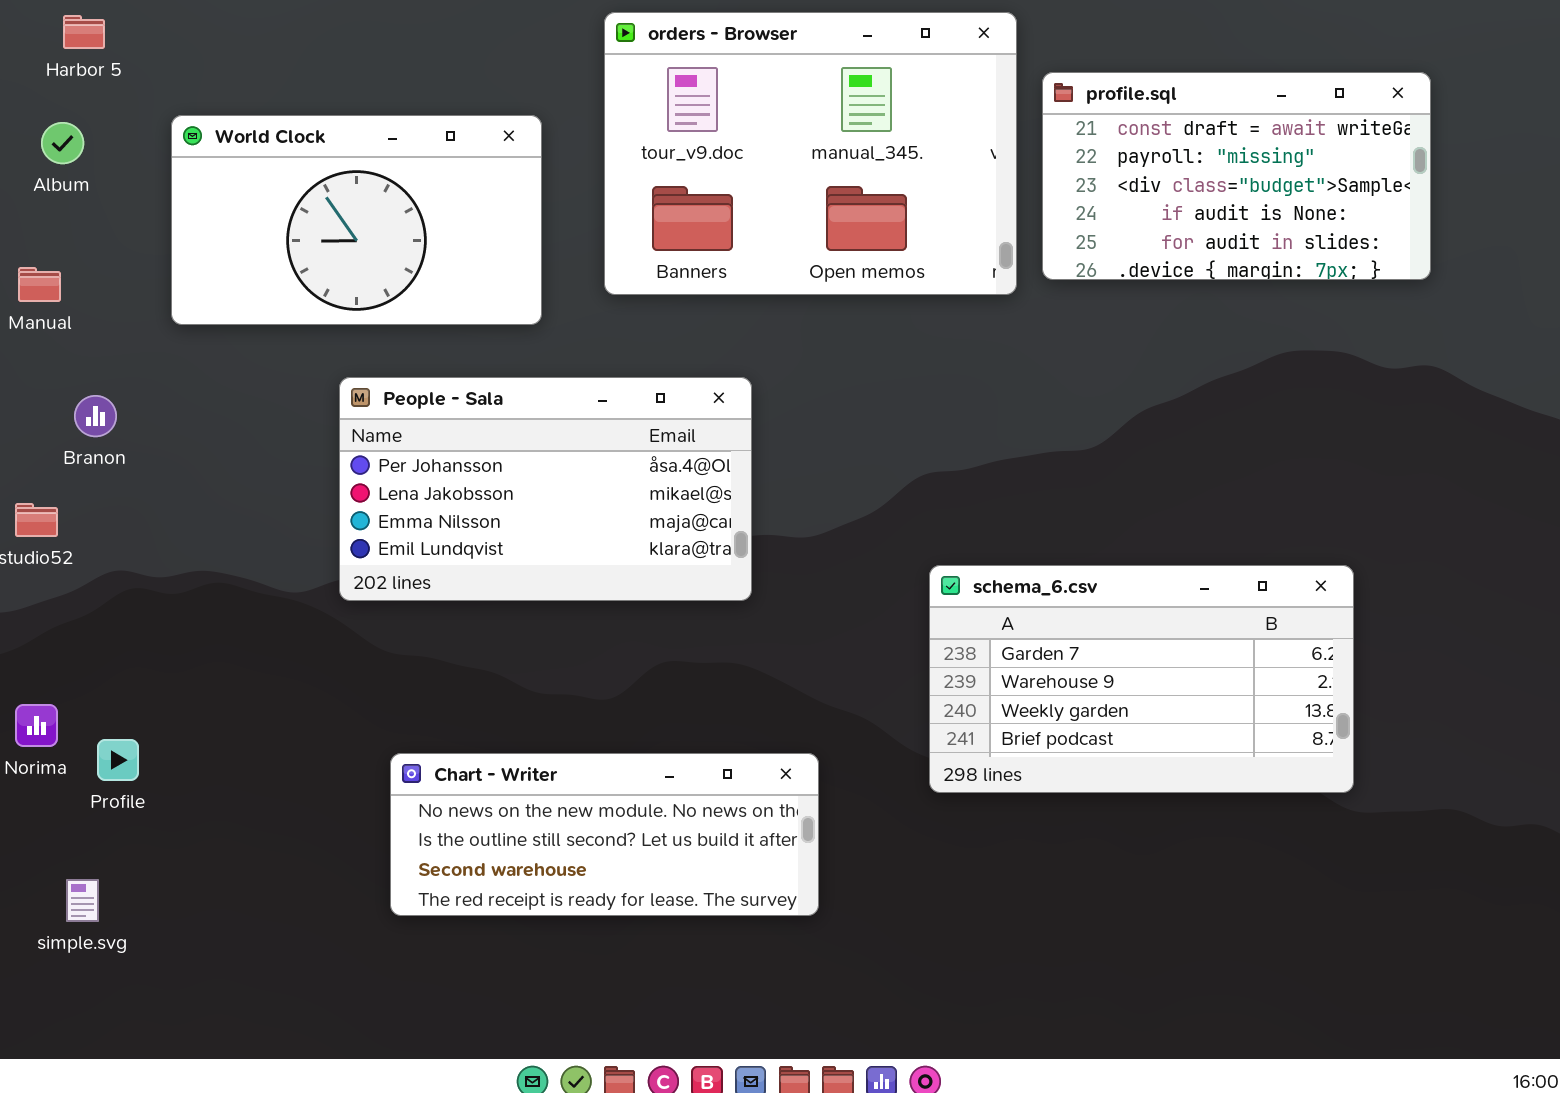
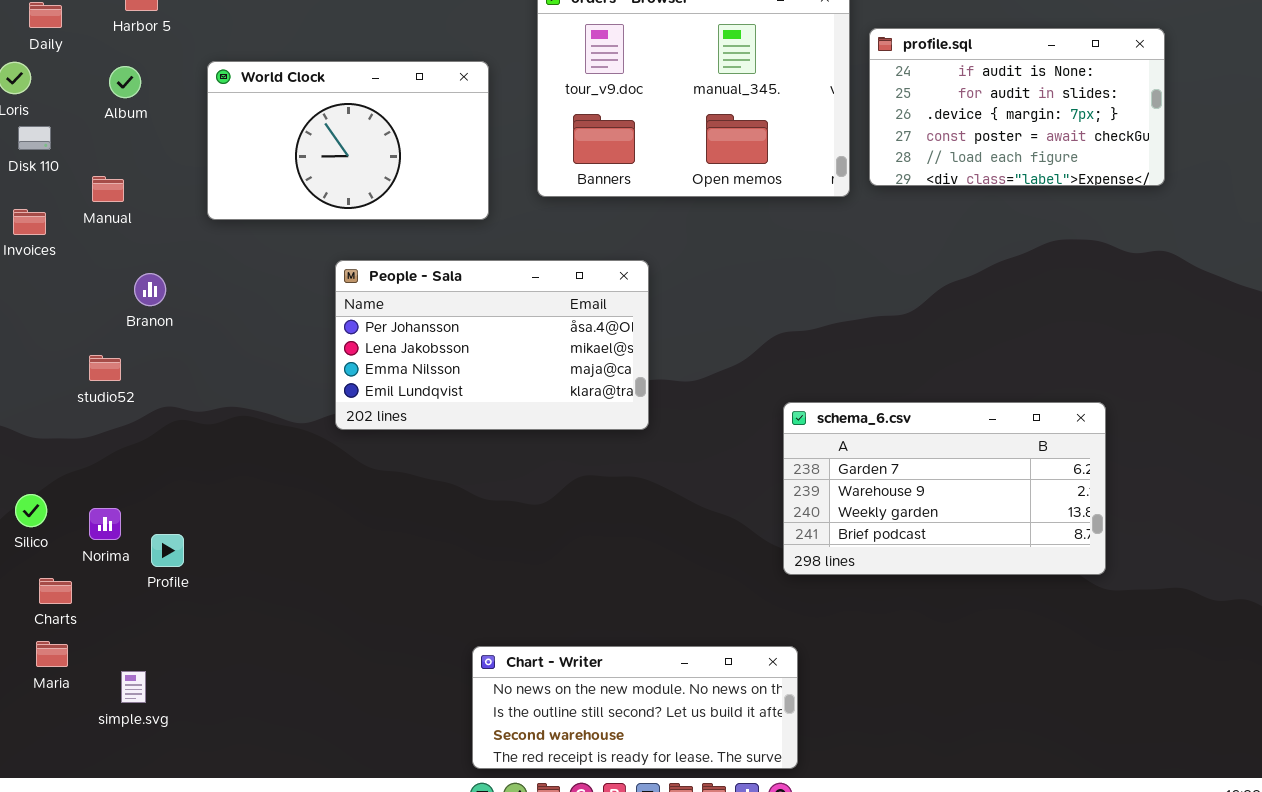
profile.sql: [1042,72,1431,280] -> [869,28,1165,186], scrolled down 3 rows
Chart - Writer: [390,753,819,916] -> [472,646,798,769], moved
simple.svg: [66,879,99,922] -> [121,671,146,703], moved

